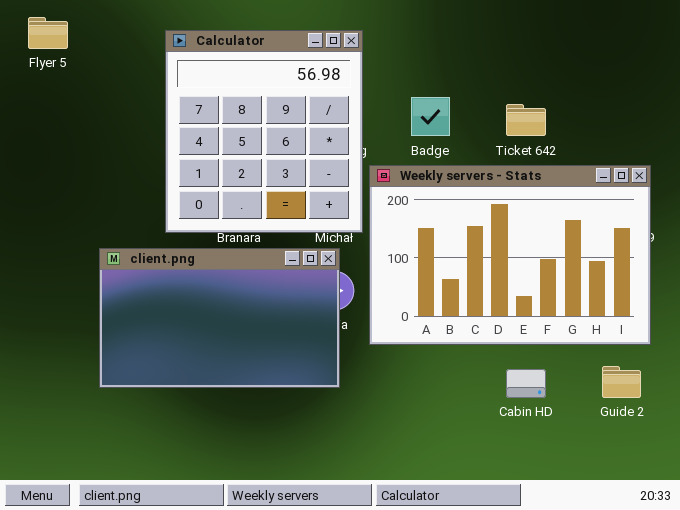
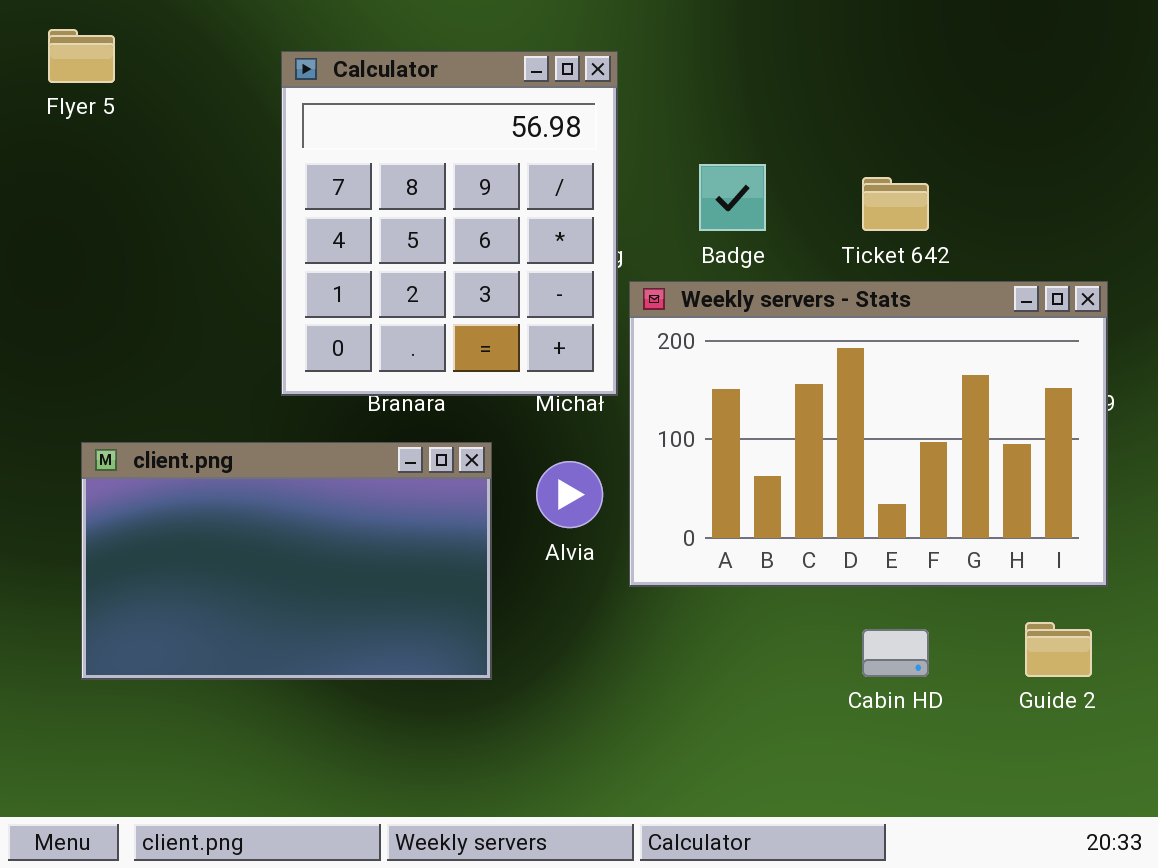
client.png: [99,248,340,388] -> [81,442,492,680], moved

